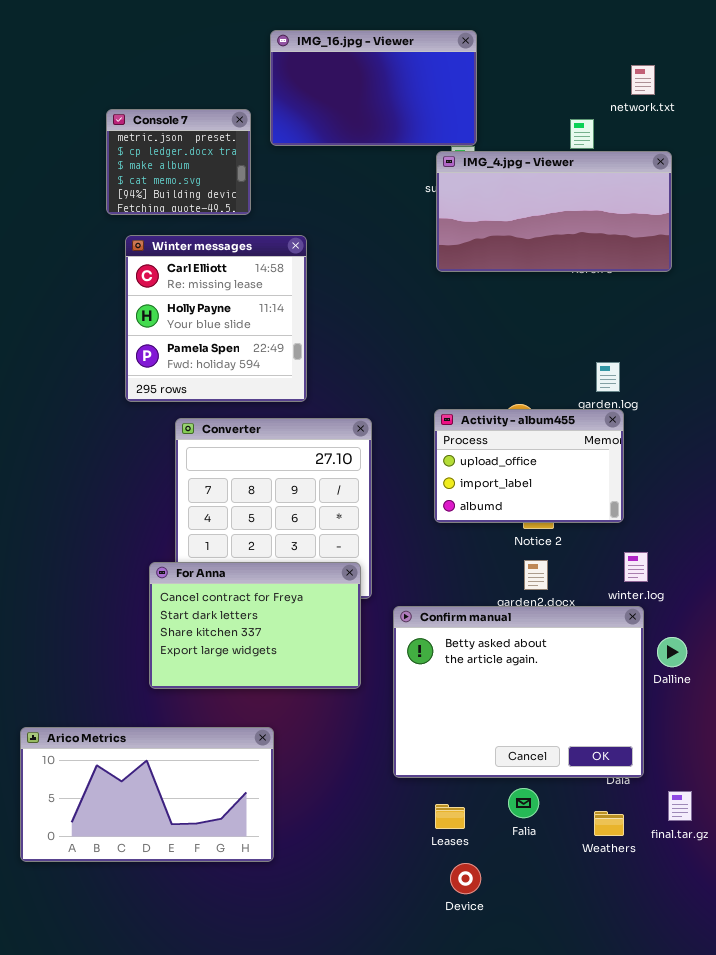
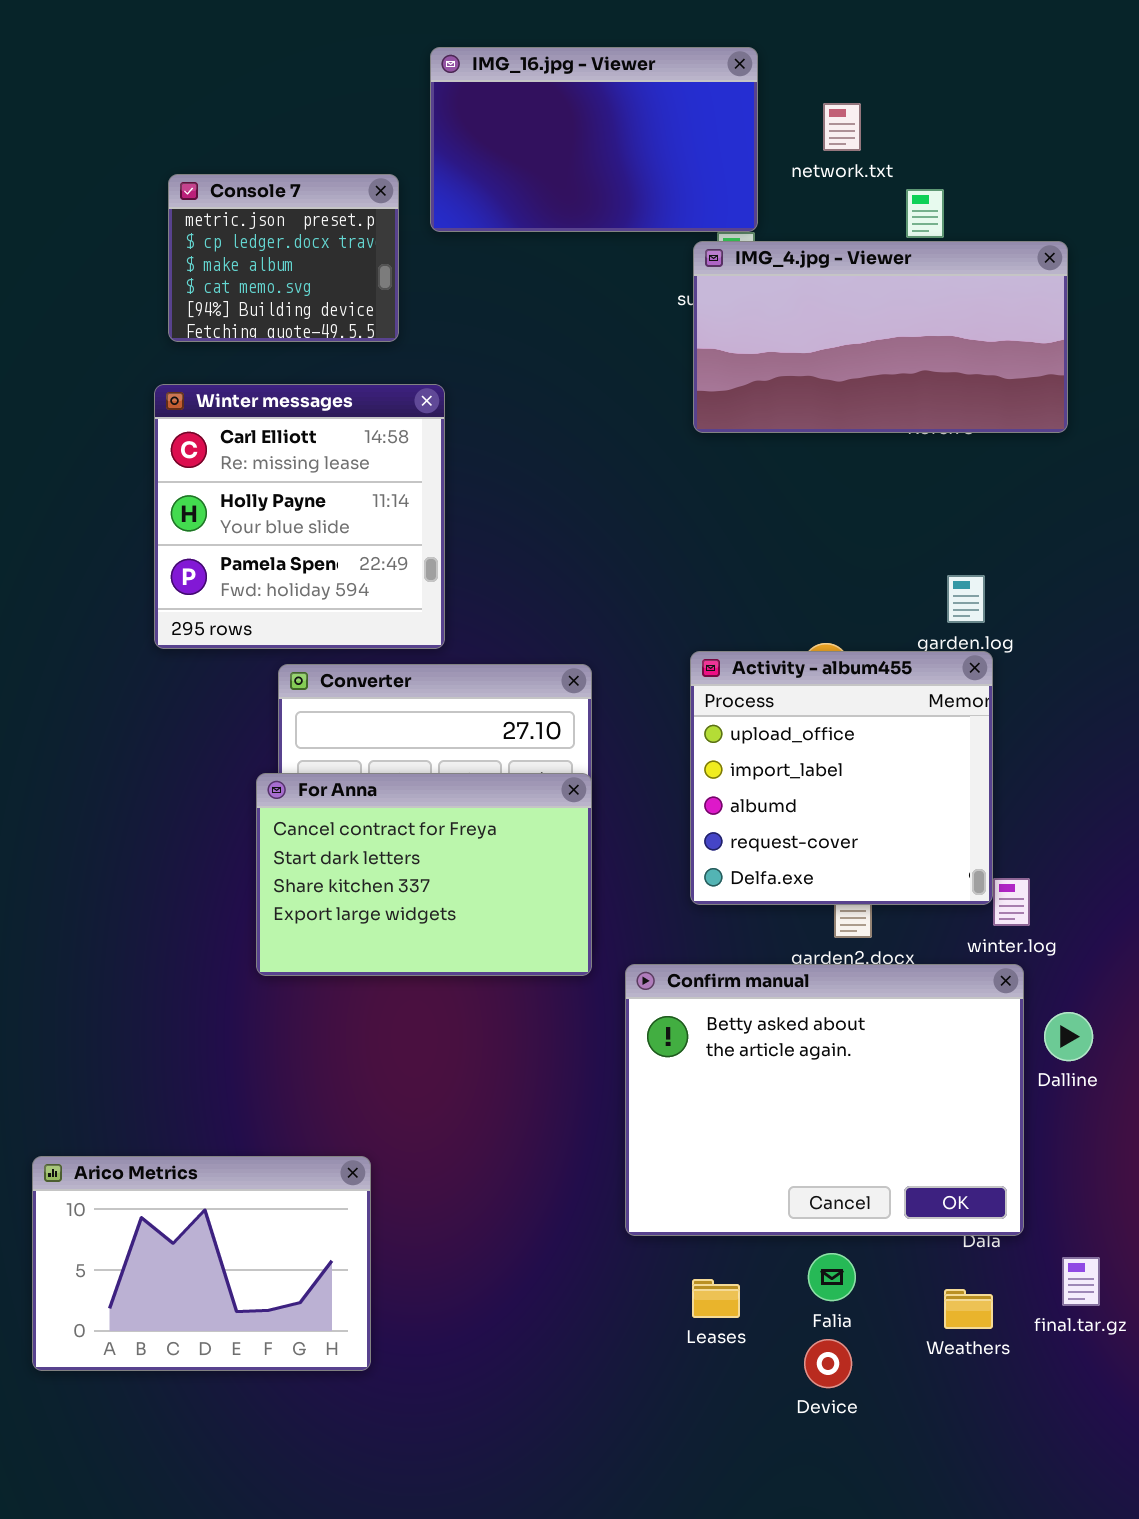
network.txt: [631,65,655,95] -> [823,103,861,151], moved
Winter messages: [125,235,307,402] -> [154,384,445,649], moved
Activity - album455: [434,409,624,523] -> [690,651,993,905], resized
For Anna: [149,562,361,689] -> [256,773,592,976], moved
Arico Metrics: [20,727,274,862] -> [32,1156,371,1371], resized
Device: [450,863,481,894] -> [804,1339,852,1388], moved

